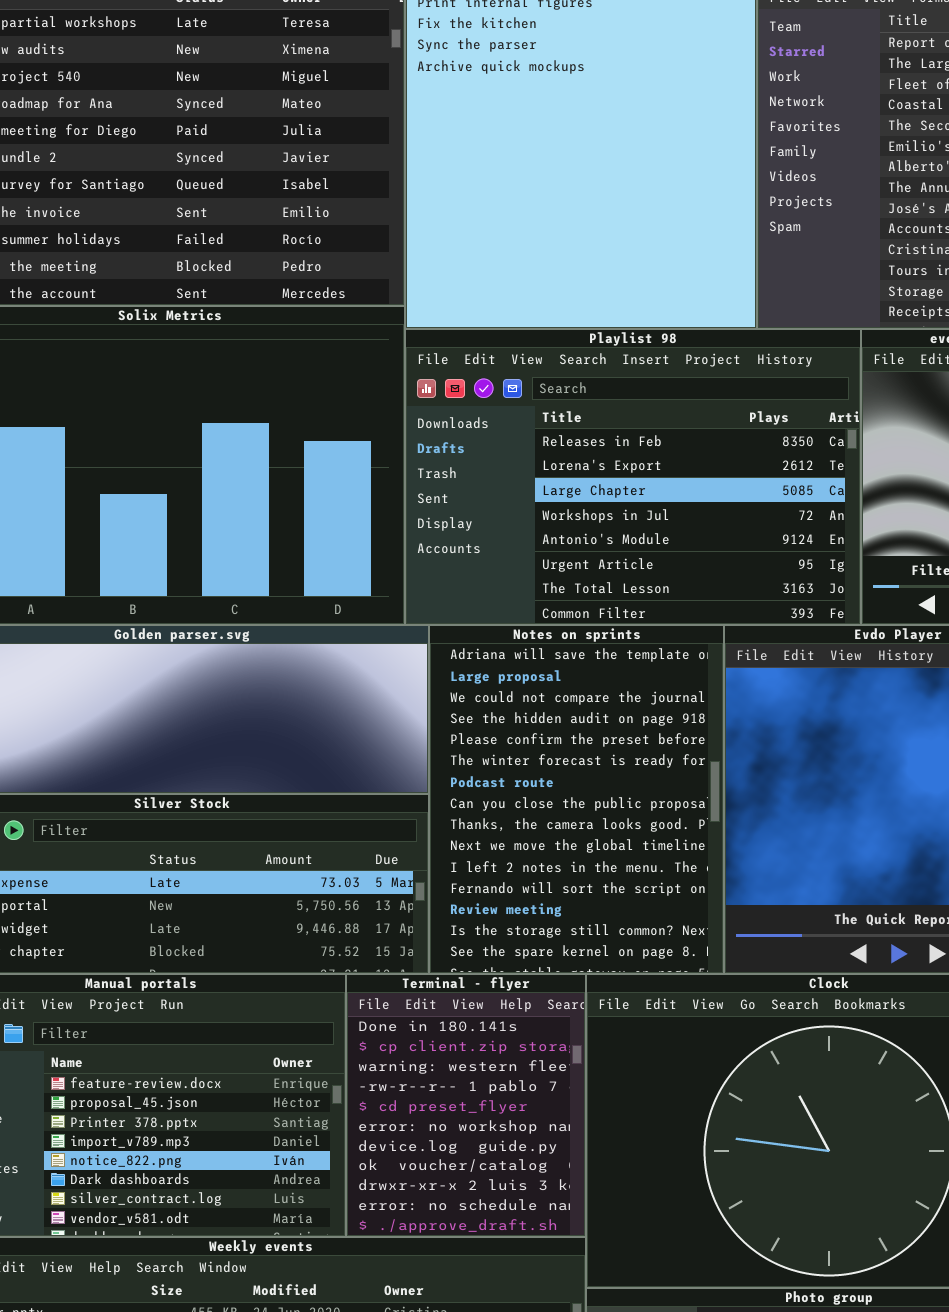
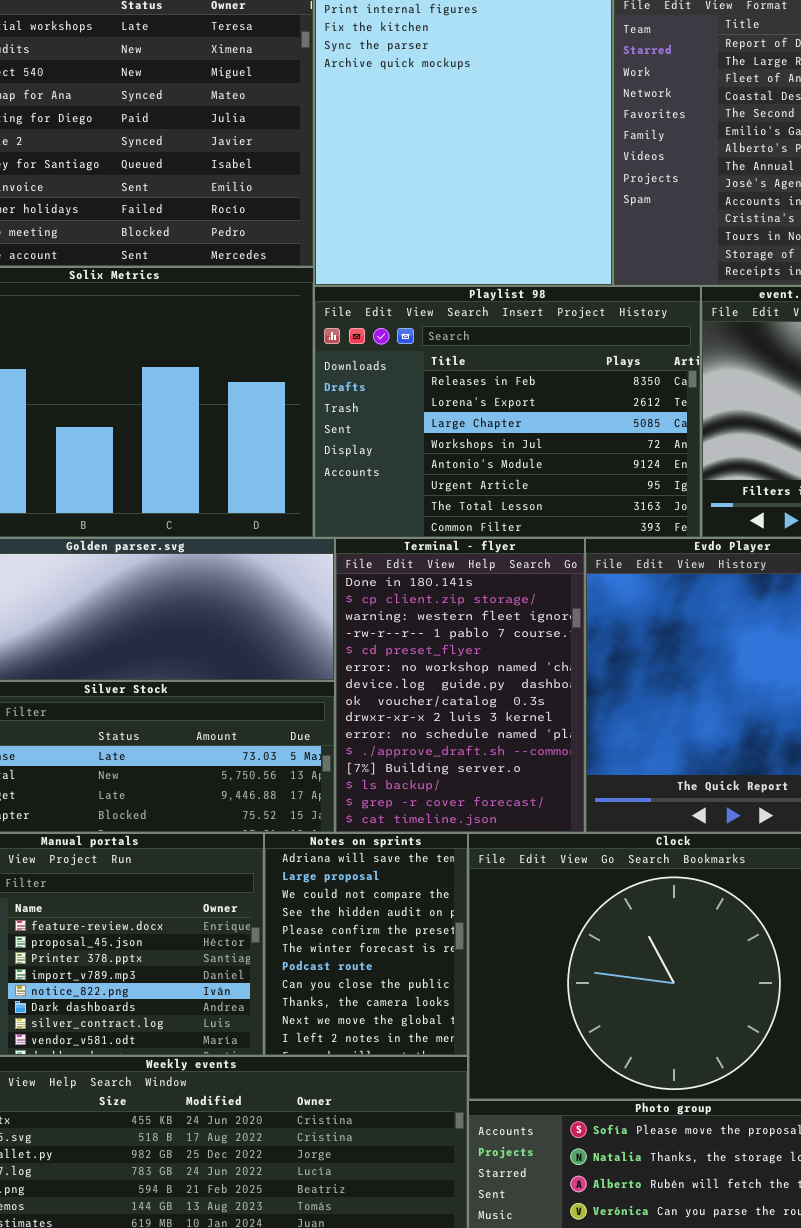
Notes on sprints: [429,625,724,974] -> [264,833,468,1056], moved, resized
Terminal - flyer: [346,974,586,1237] -> [335,538,585,833], moved, resized

